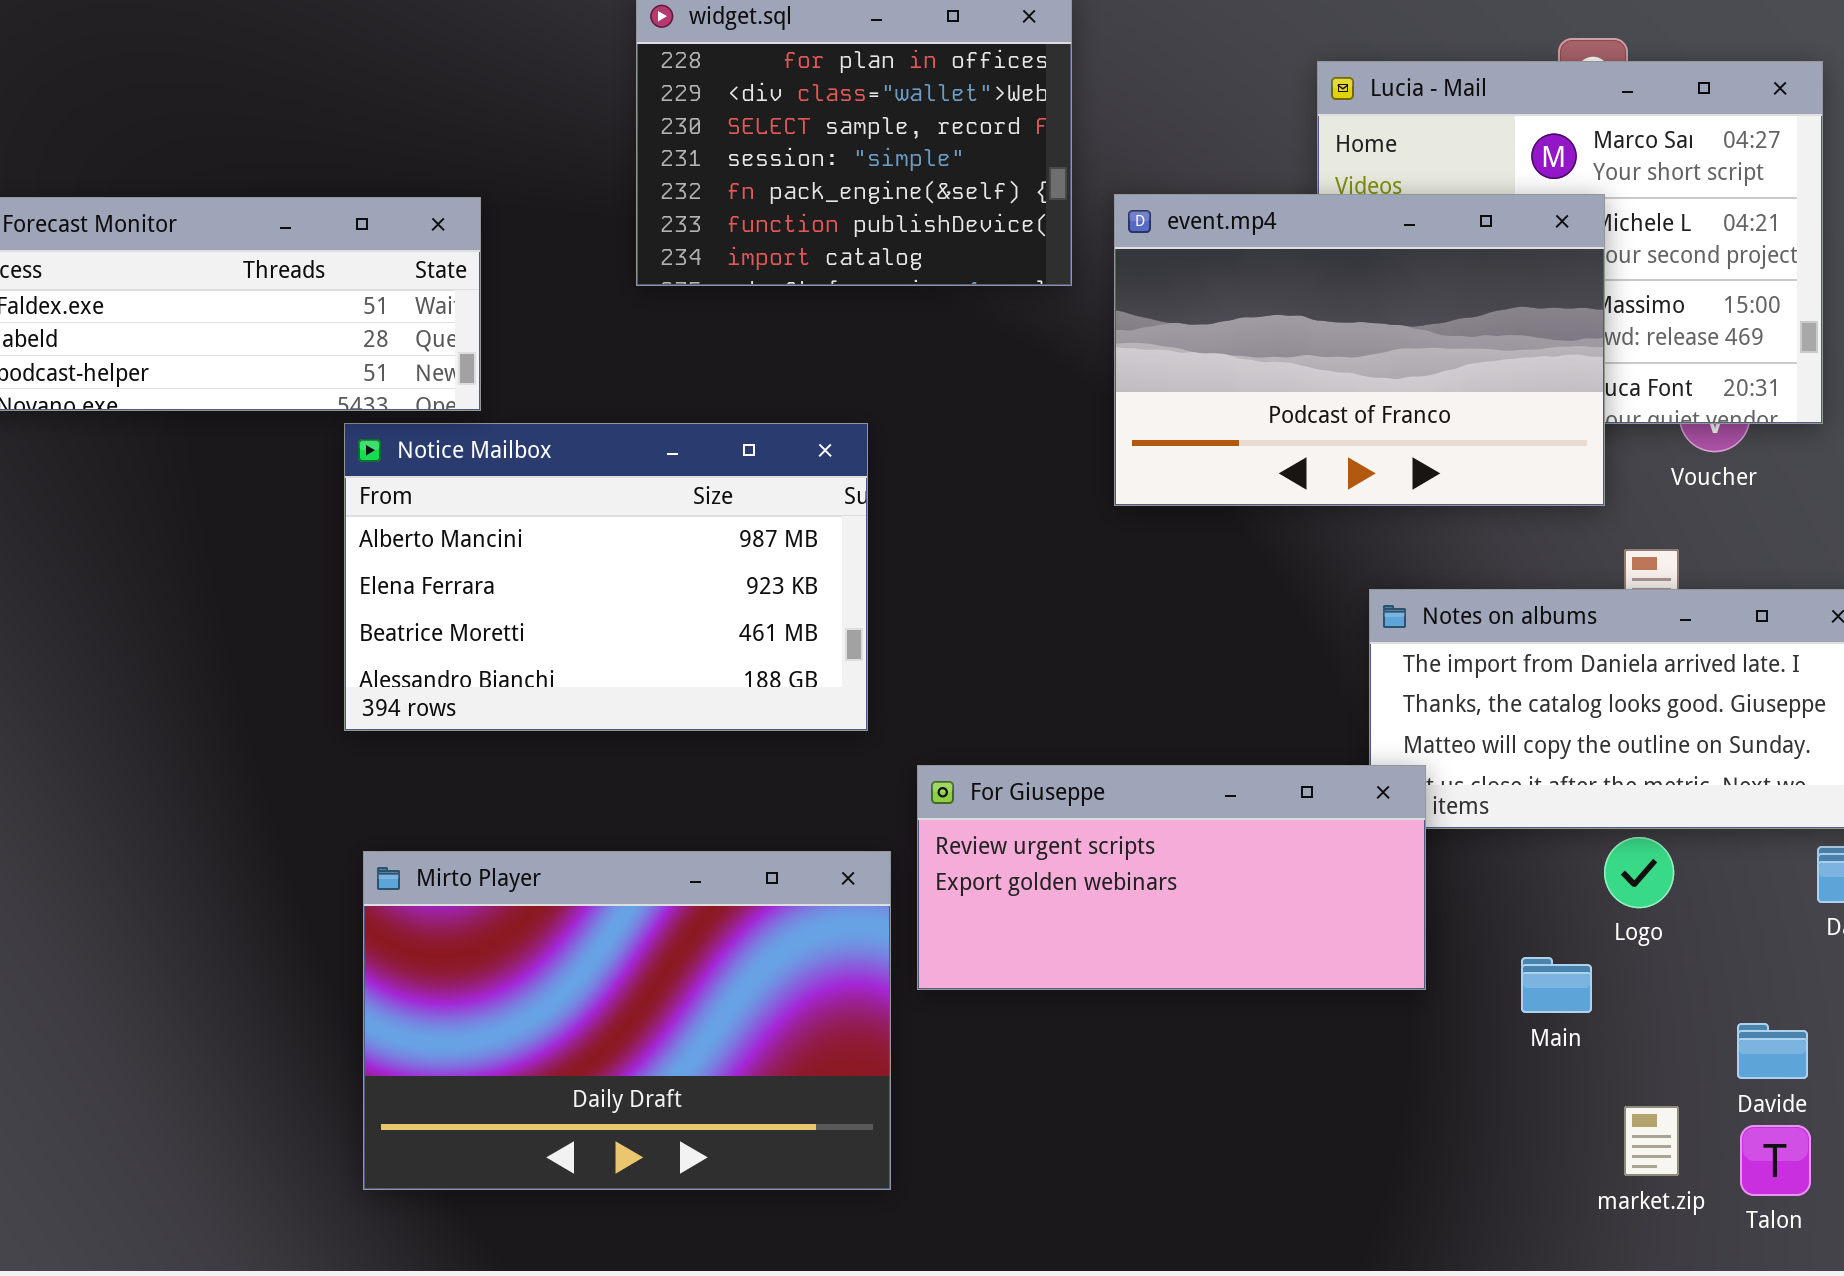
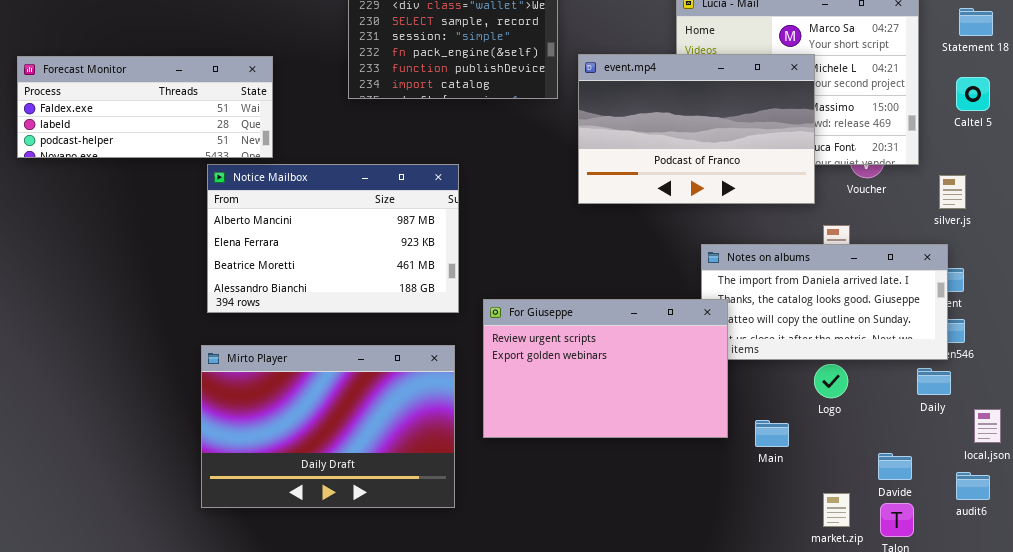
For Giuseppe: [917,765,1426,990] -> [483,299,728,438], resized
Mirto Player: [363,851,891,1190] -> [201,345,455,508], moved
Main: [1521,957,1592,1013] -> [755,420,789,447], moved

